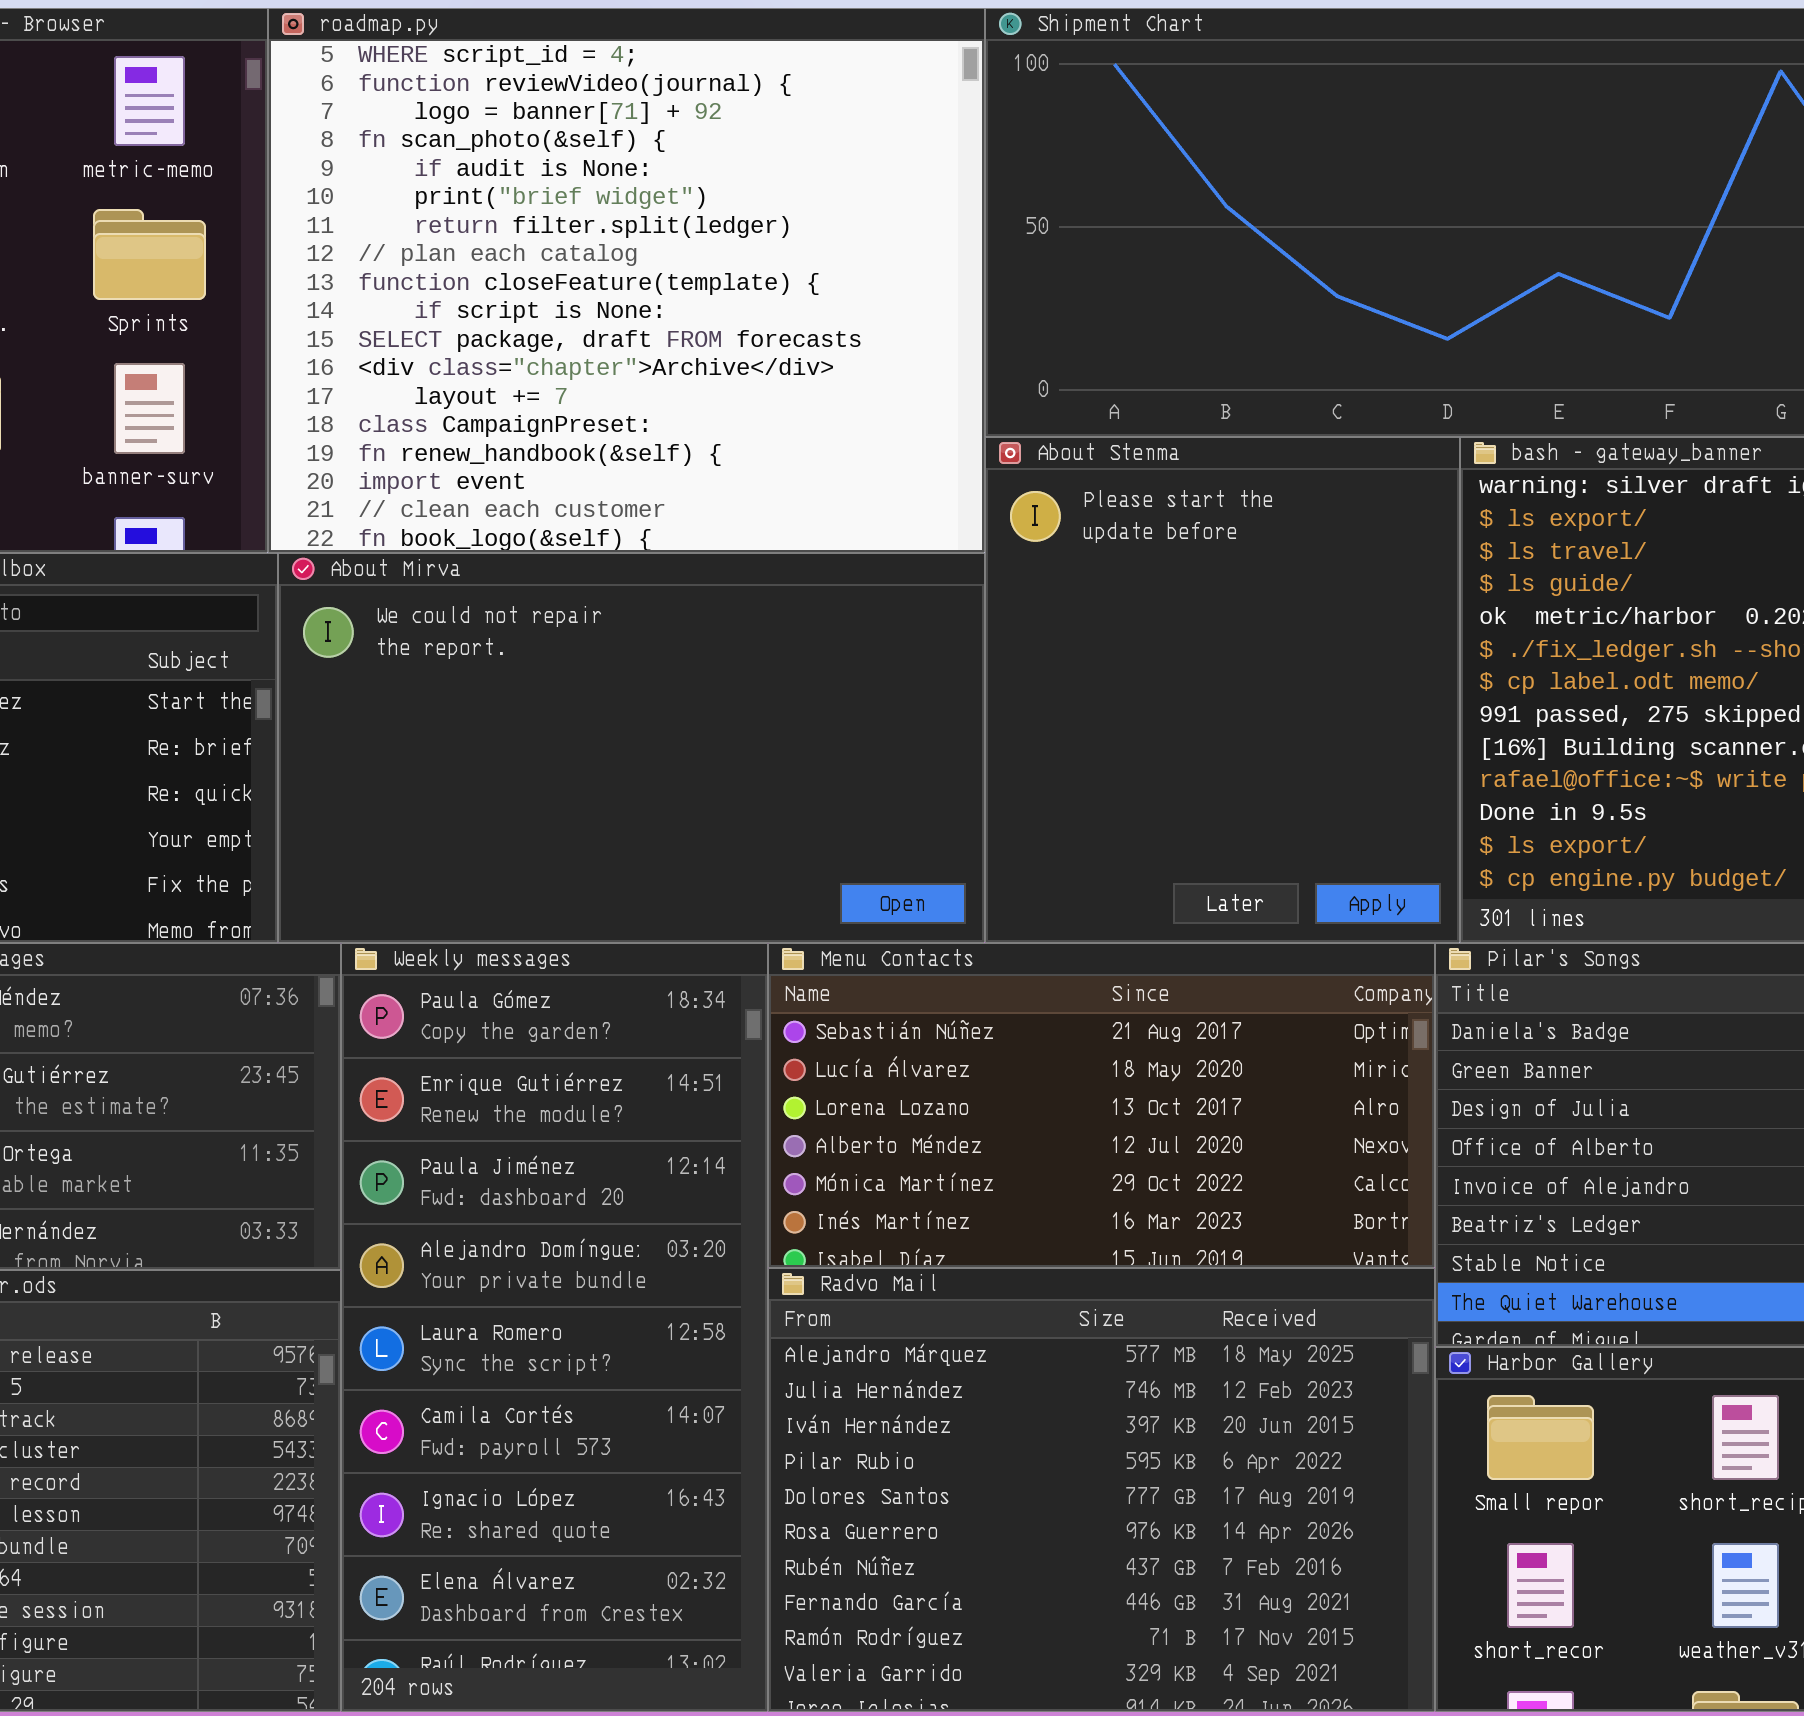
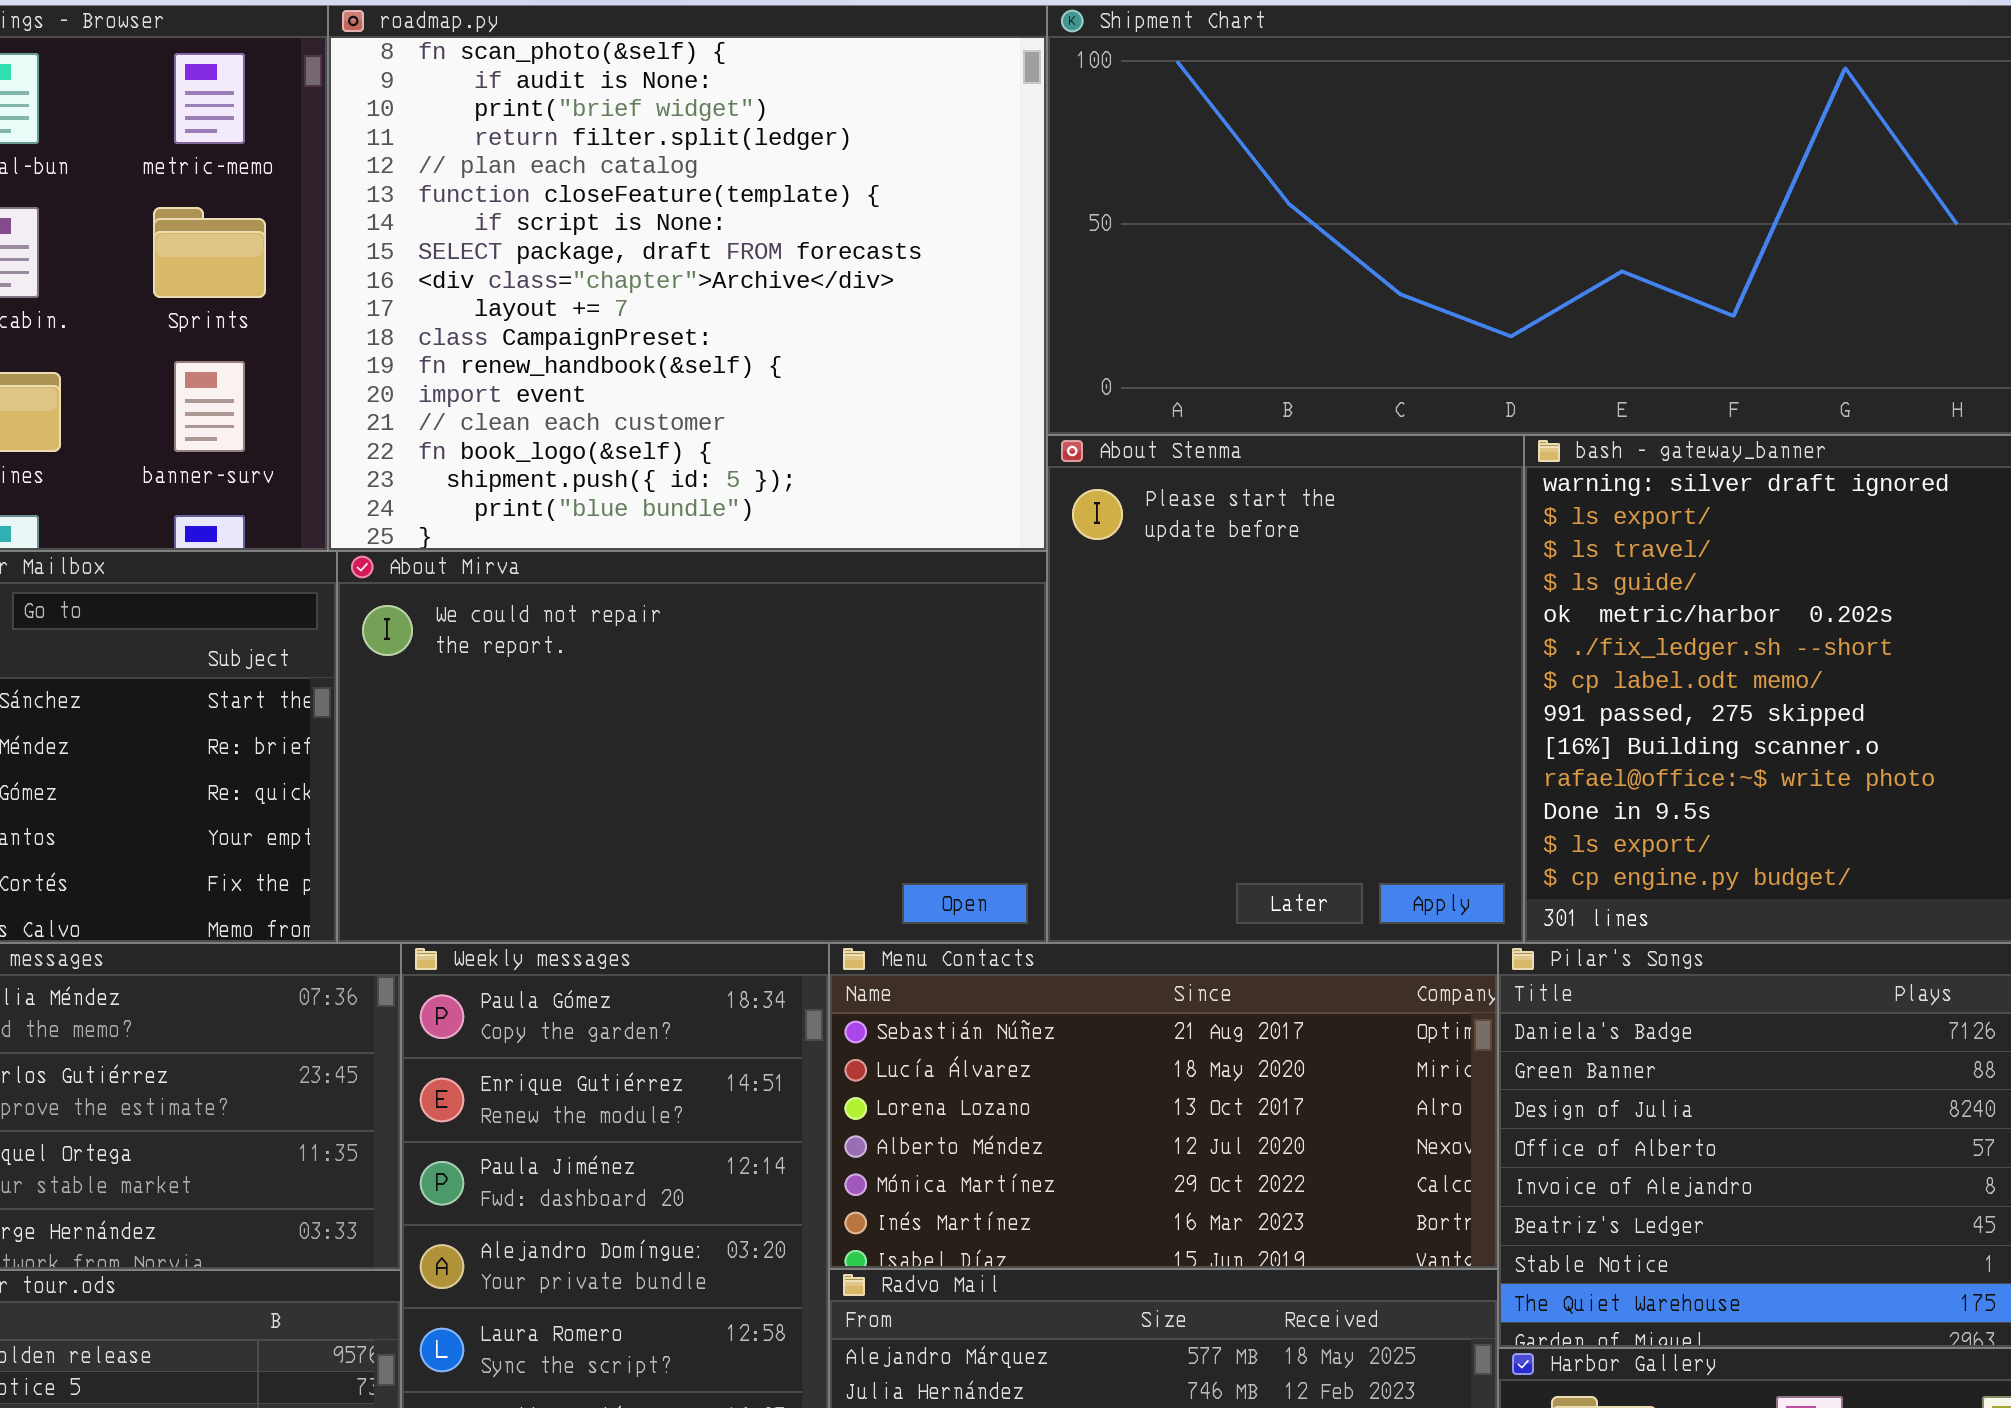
roadmap.py: [268,8,985,553] -> [328,5,1047,551], scrolled down 3 rows

